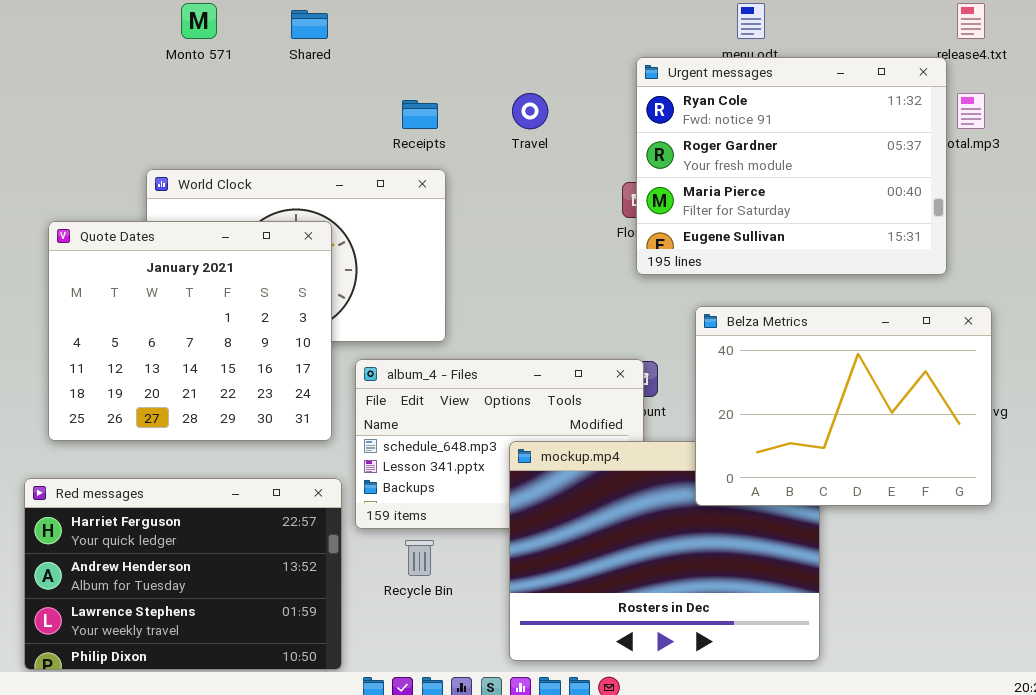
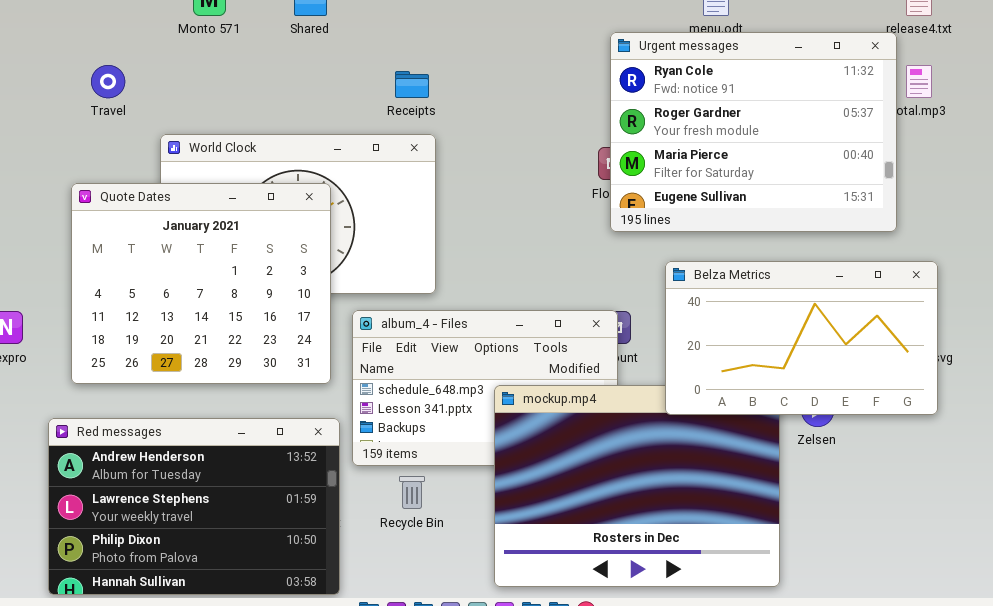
Travel: [512,93,548,129] -> [91,65,125,98], moved
Belza Metrics: [695,306,992,506] -> [665,261,938,415], resized
Red messages: [24,478,342,670] -> [48,418,340,595], scrolled down 1 row

